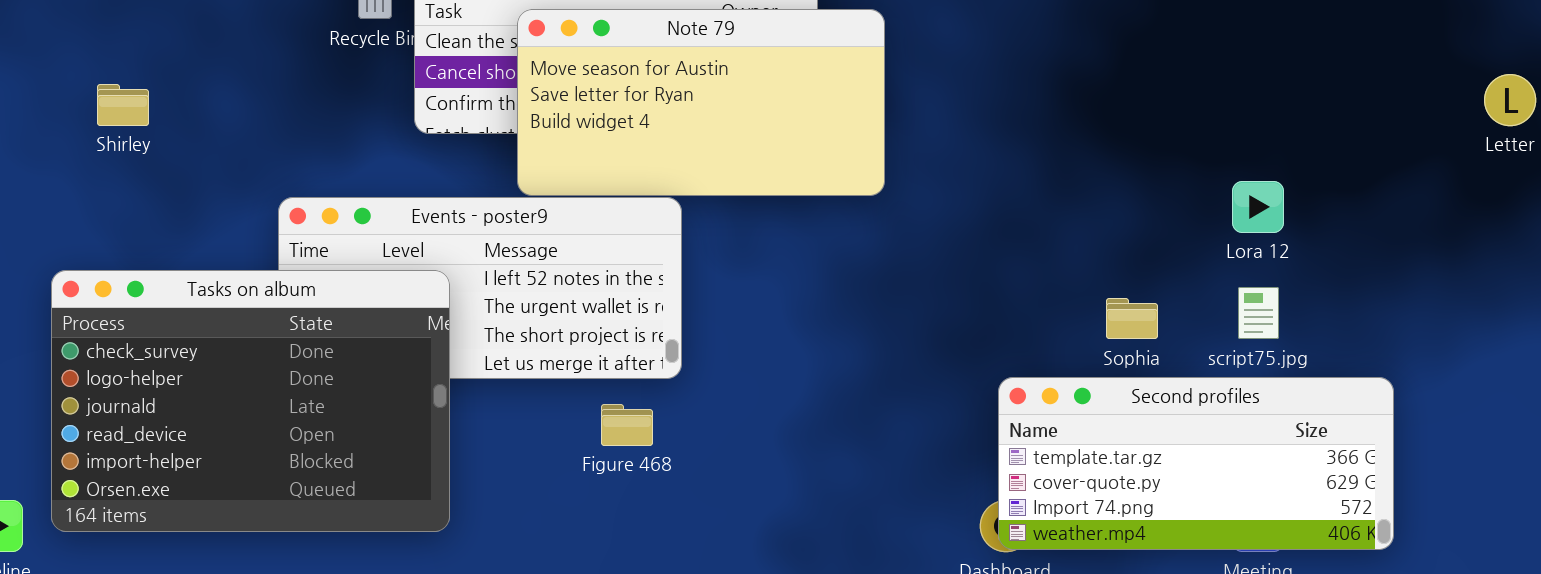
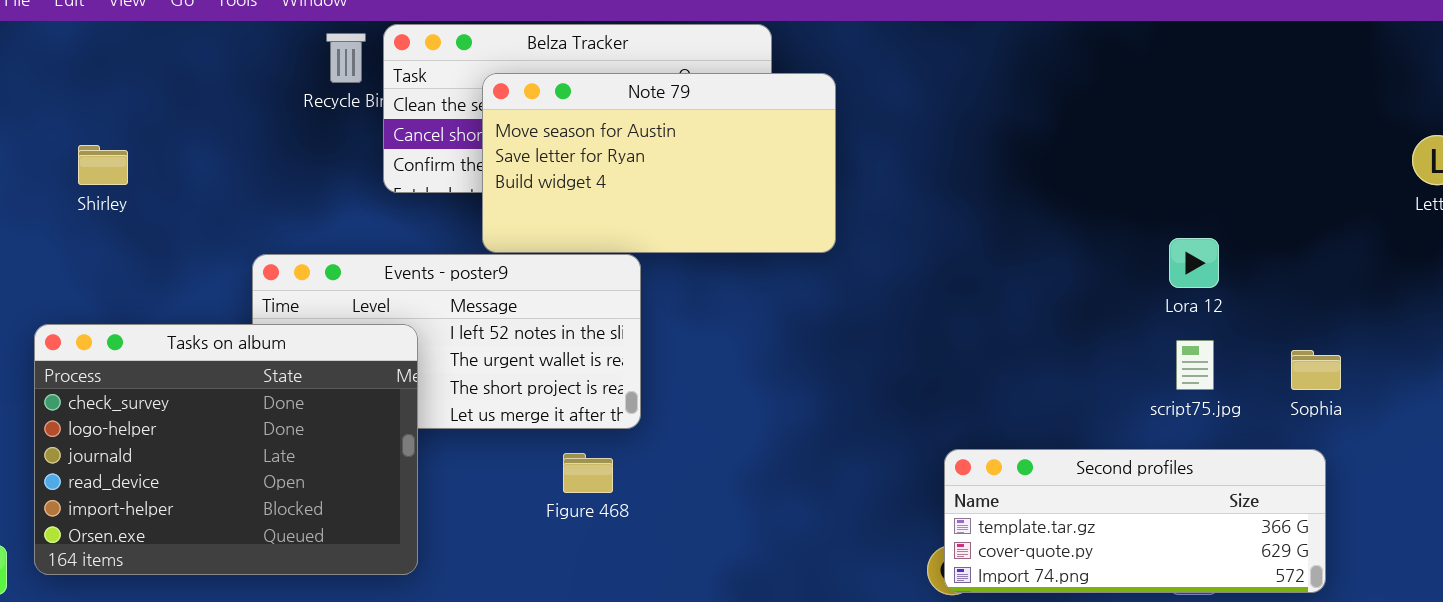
Sophia: [1106,298,1158,339] -> [1291,350,1341,390], moved
Second profiles: [998,377,1394,550] -> [944,449,1326,593], resized

